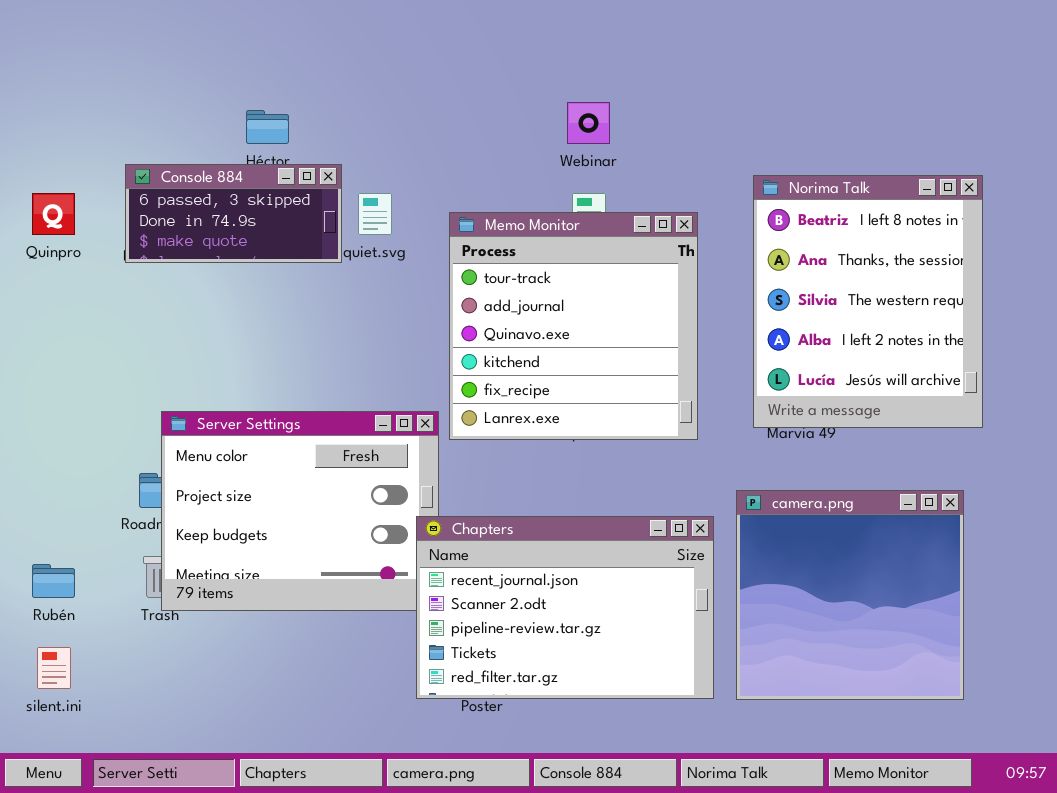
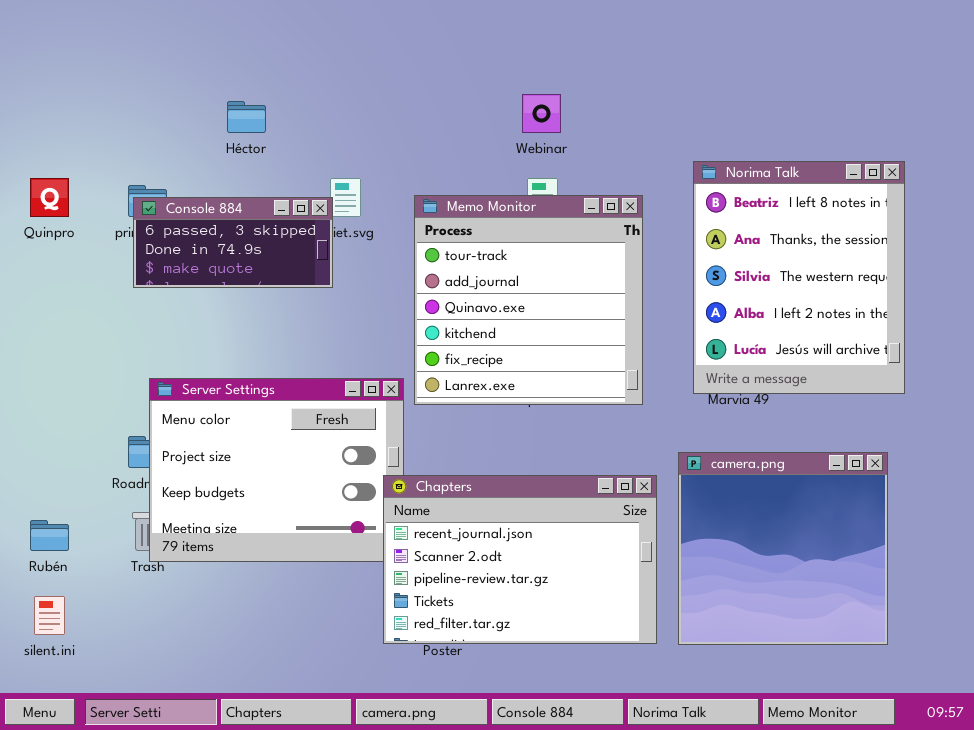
Console 884: [125,164,342,263] -> [133,197,333,288], moved

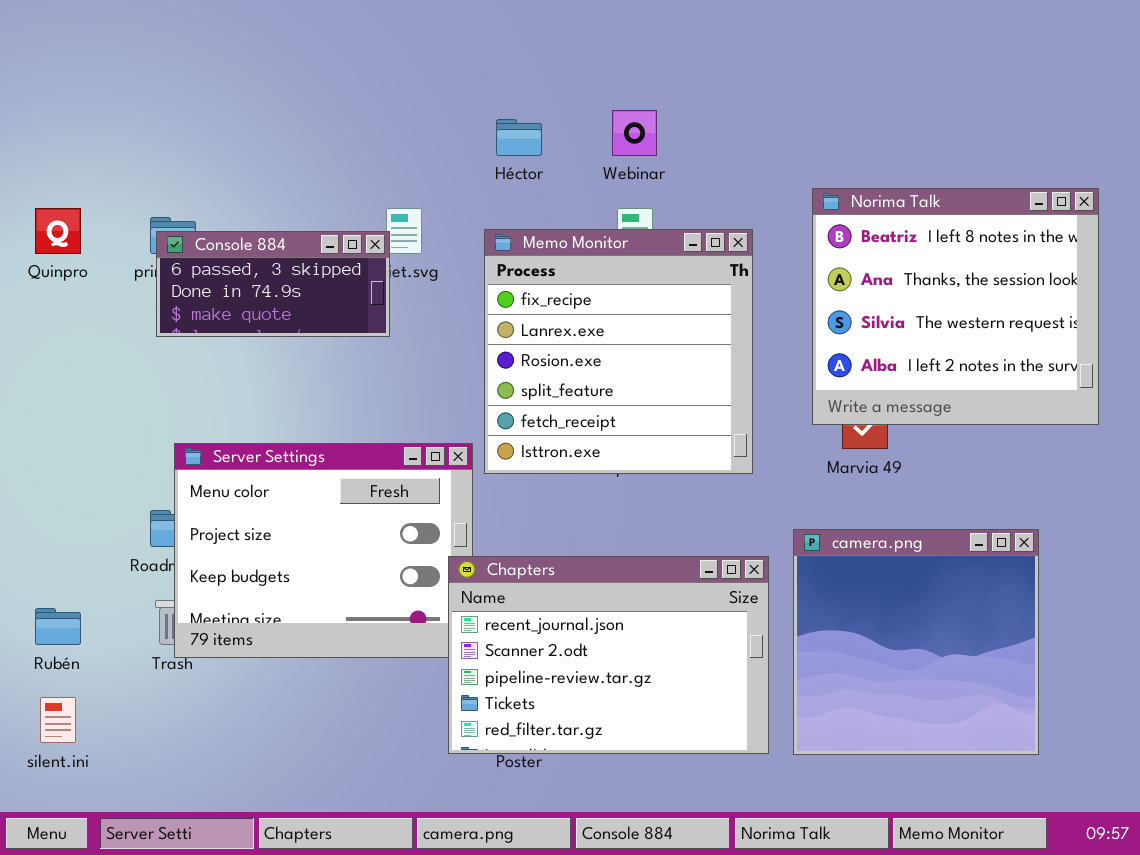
Héctor: [227,101,266,133] -> [496,119,542,156], moved
Norima Talk: [693,161,905,394] -> [812,188,1099,425], resized
Memo Monitor: [414,195,643,405] -> [484,229,753,474], scrolled down 4 rows

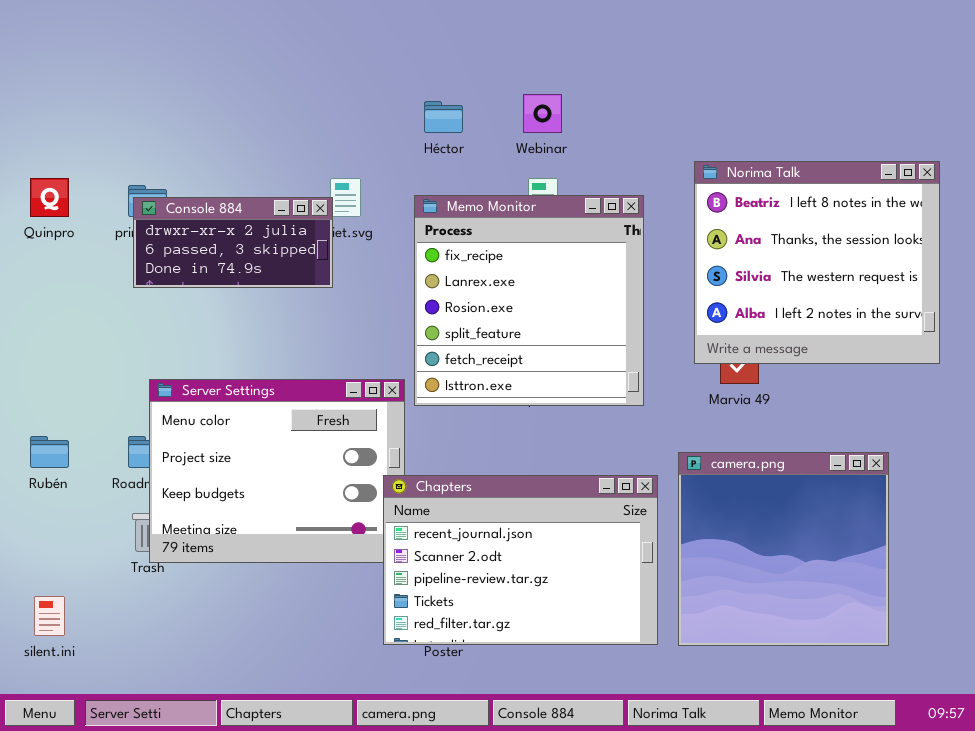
Console 884: [156,231,390,337] -> [133,197,333,288], scrolled up 1 row
Rubén: [35,608,81,645] -> [30,436,69,468], moved

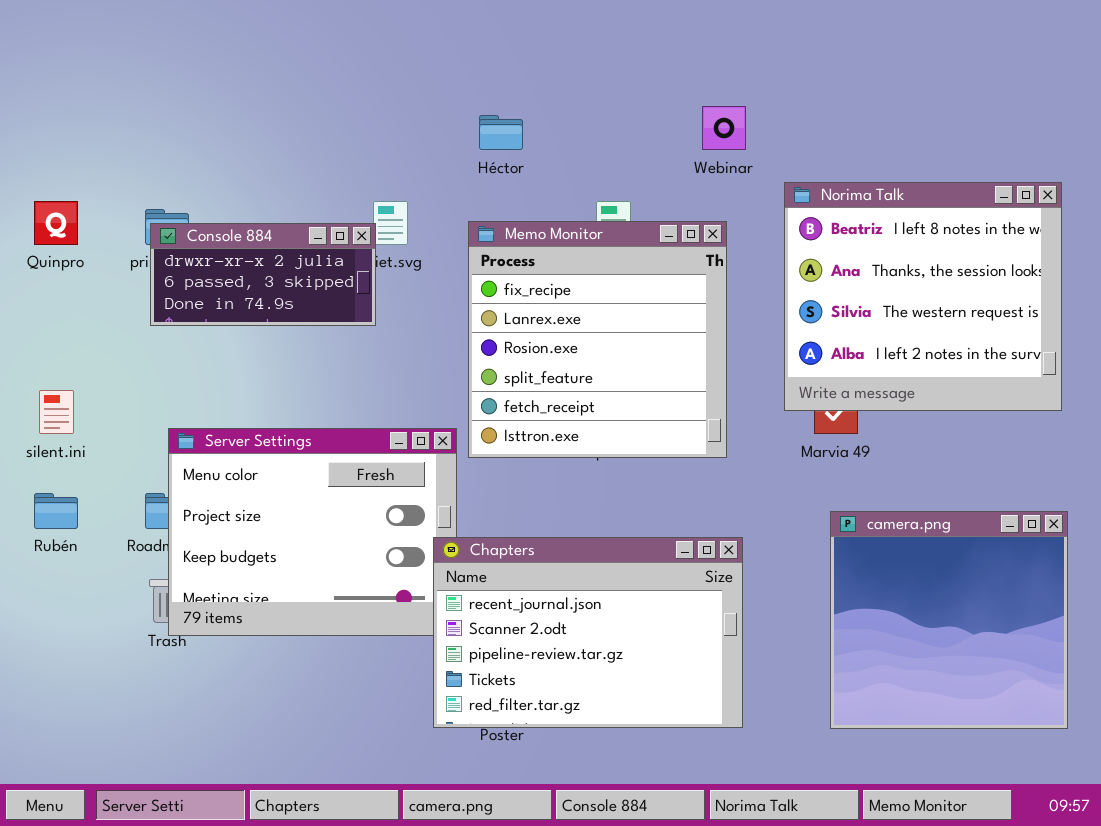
Webinar: [523,94,562,133] -> [702,106,746,150], moved
camera.png: [678,452,889,646] -> [830,511,1068,729], moved
silent.ini: [34,596,65,636] -> [39,390,74,434], moved

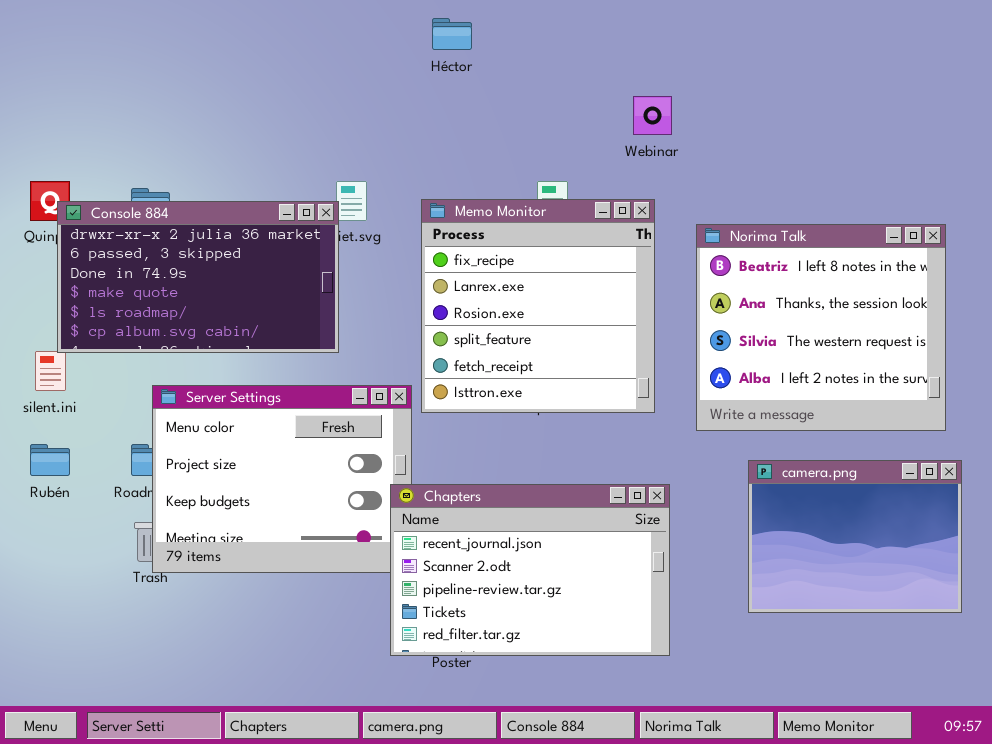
Héctor: [479,115,523,150] -> [432,18,472,50], moved
Norima Talk: [784,182,1062,411] -> [696,224,946,431], moved
Console 884: [150,223,376,326] -> [57,201,339,353], resized
camera.png: [830,511,1068,729] -> [748,460,962,613], resized

